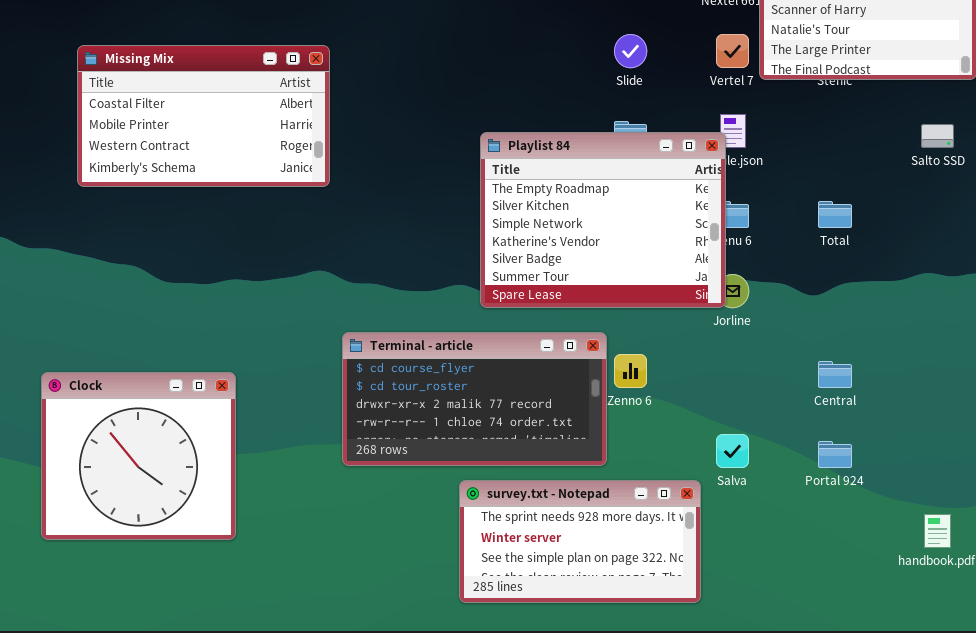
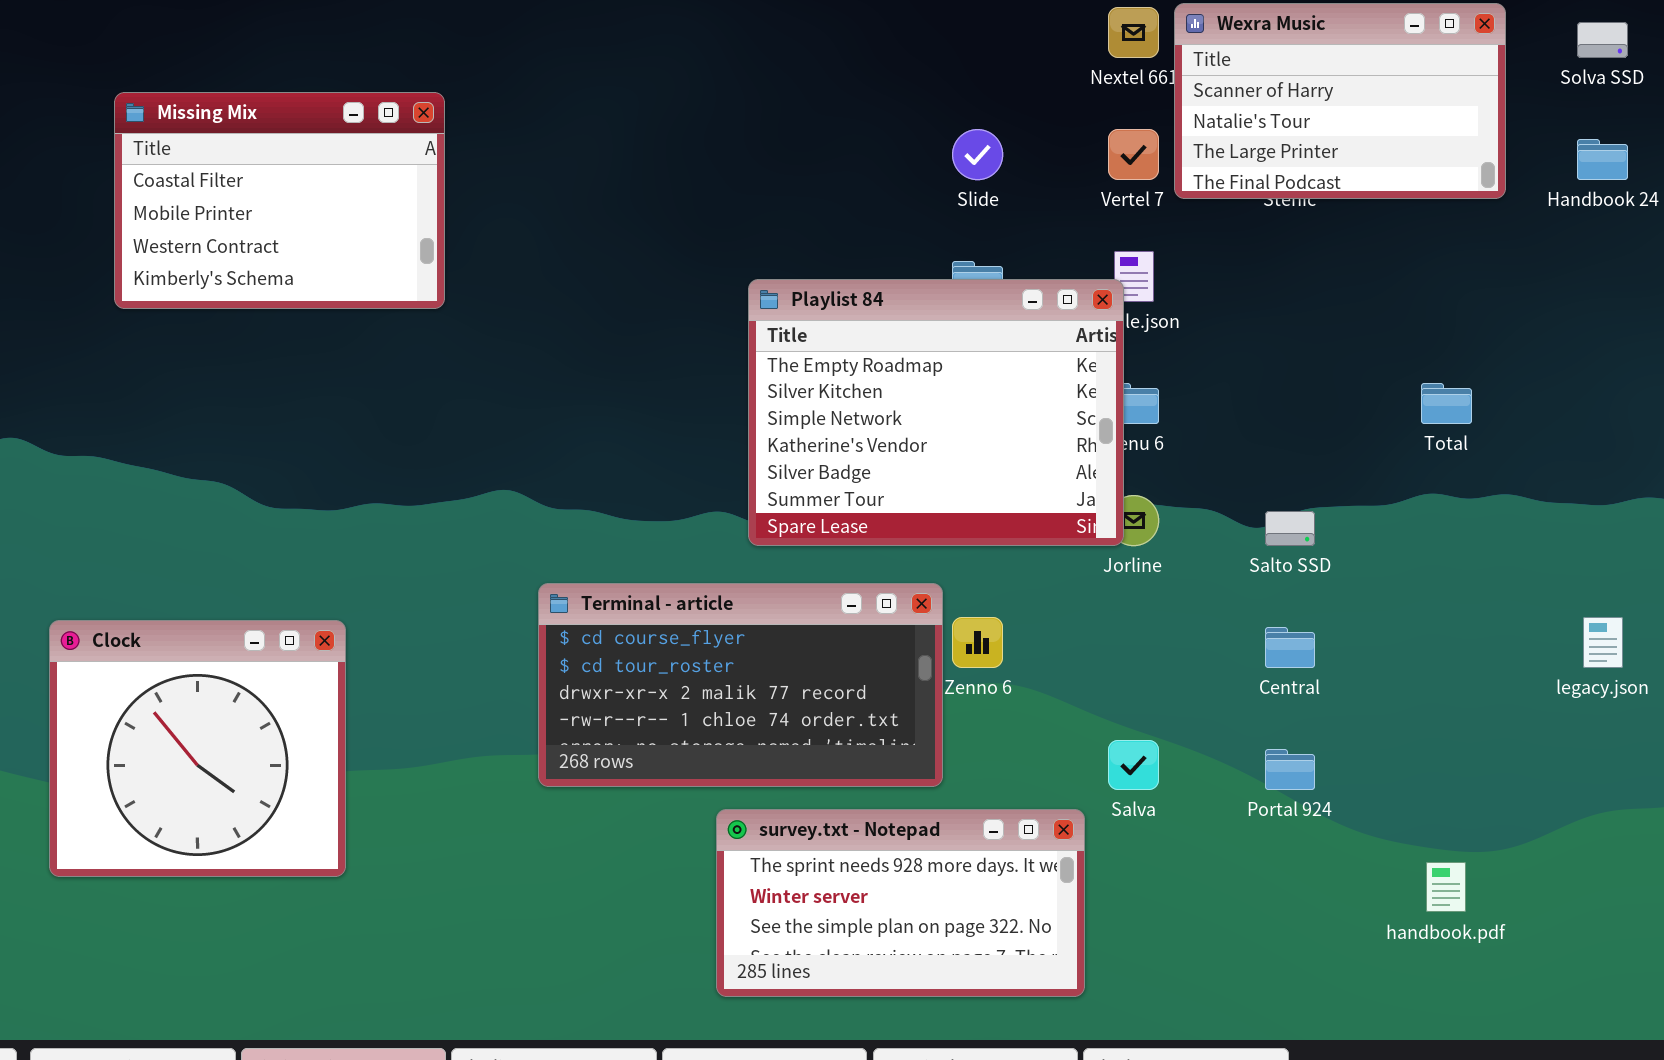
Missing Mix: [77,45,330,187] -> [114,92,445,309], moved, resized
Salto SSD: [921,124,954,148] -> [1265,511,1315,546], moved
Total: [818,201,852,228] -> [1421,383,1472,424], moved
Clock: [41,372,236,540] -> [49,620,346,877], moved

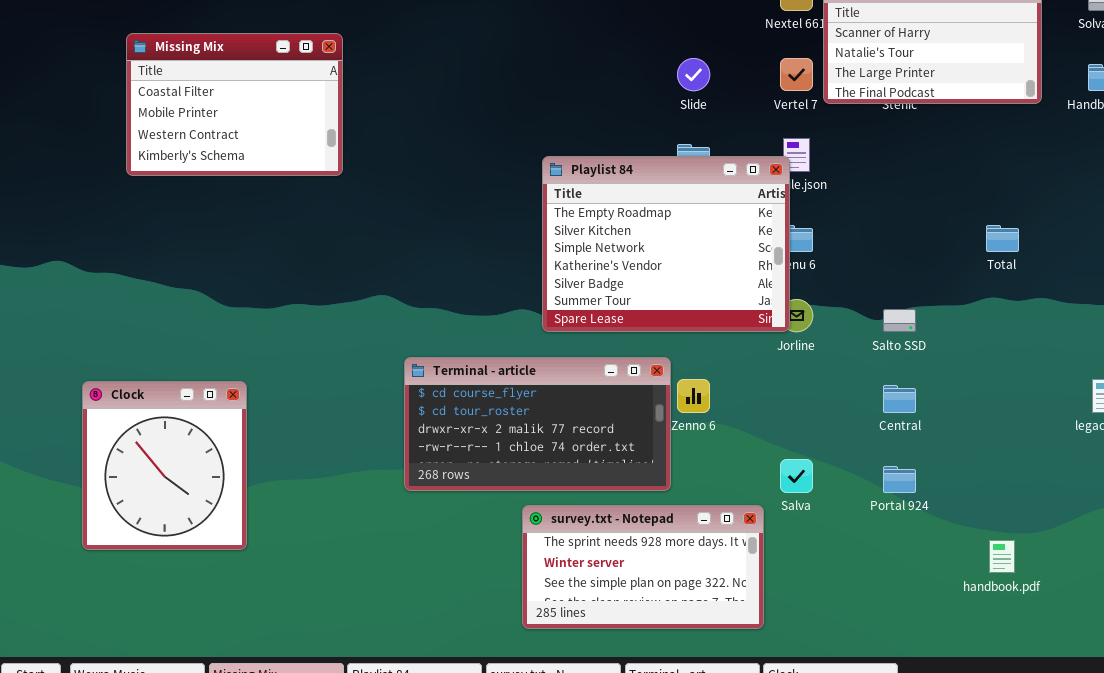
Clock: [49,620,346,877] -> [82,381,247,550], resized

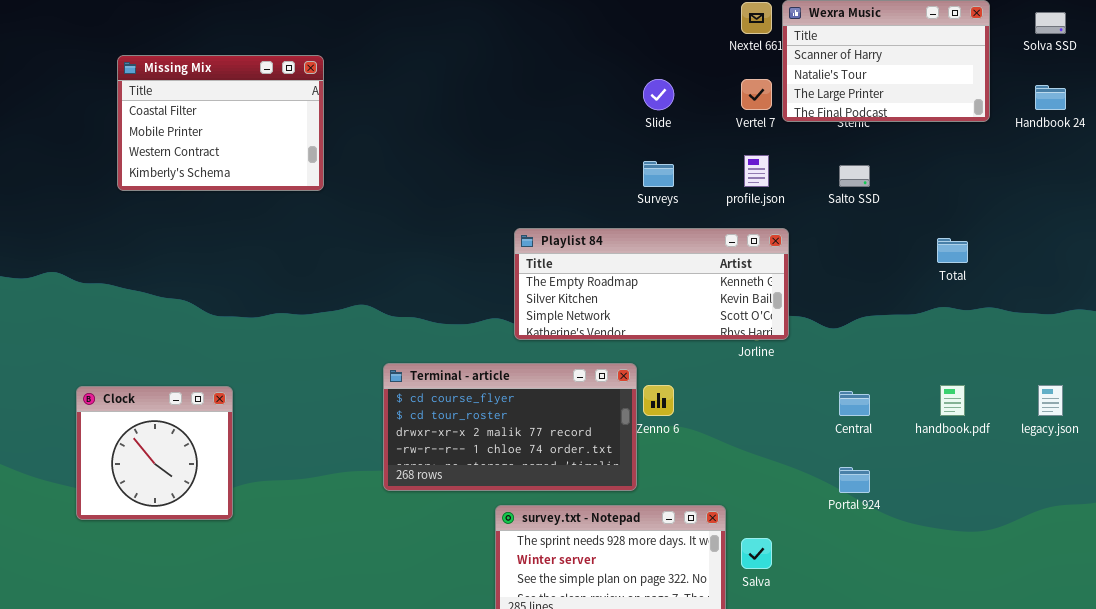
Playlist 84: [542,156,790,332] -> [514,228,789,340], resized
Salto SSD: [883,309,916,332] -> [839,165,870,187], moved
Clock: [82,381,247,550] -> [76,386,233,520], resized
Salva: [780,459,813,493] -> [741,538,772,569], moved
handbook.pdf: [989,540,1015,573] -> [940,385,965,416], moved

